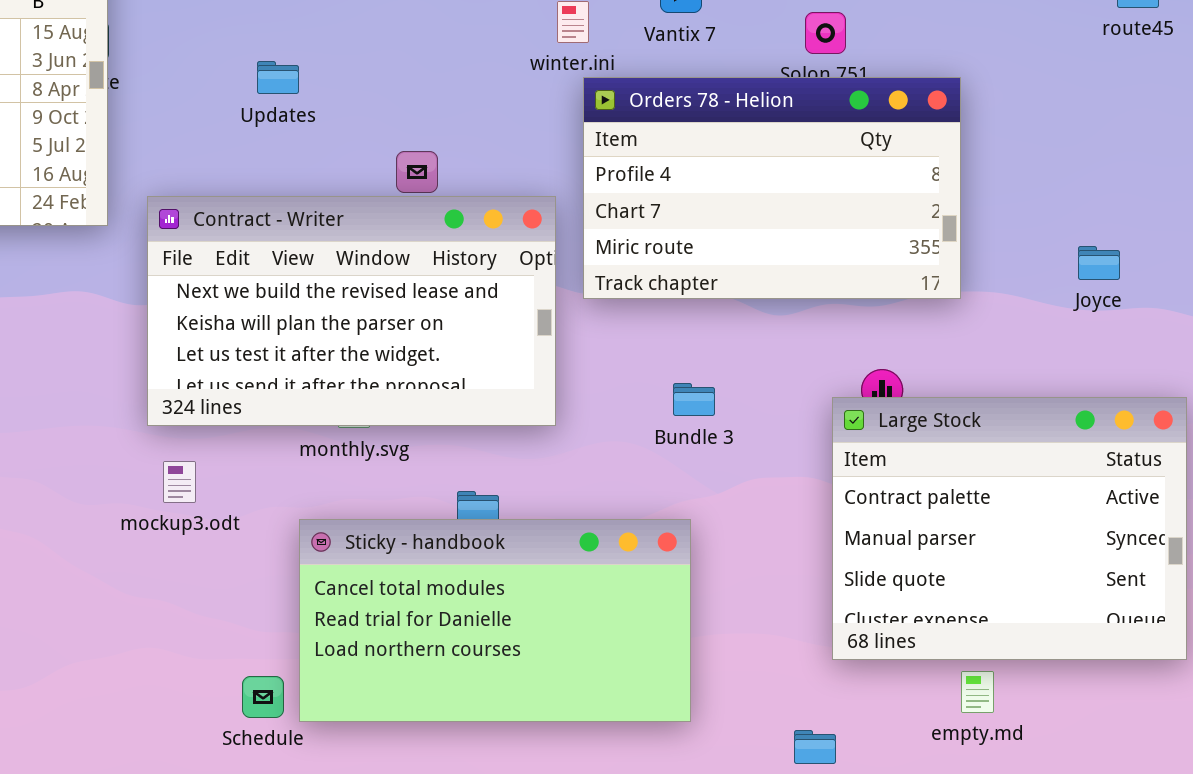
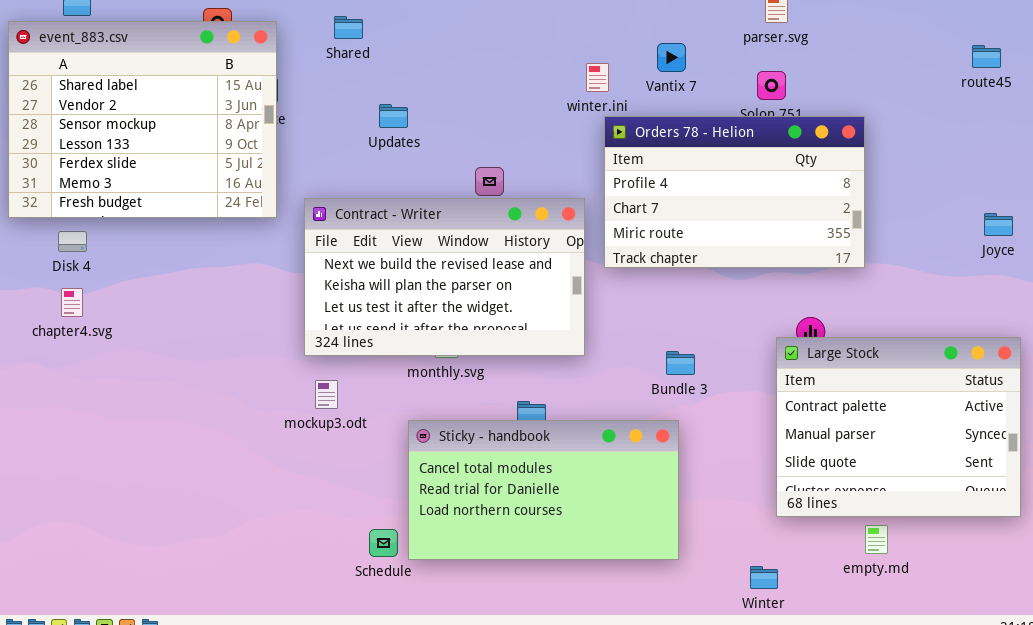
Joyce: [1078,246,1120,280] -> [984,213,1013,236], moved
Bundle 3: [673,383,715,416] -> [666,351,695,375], moved

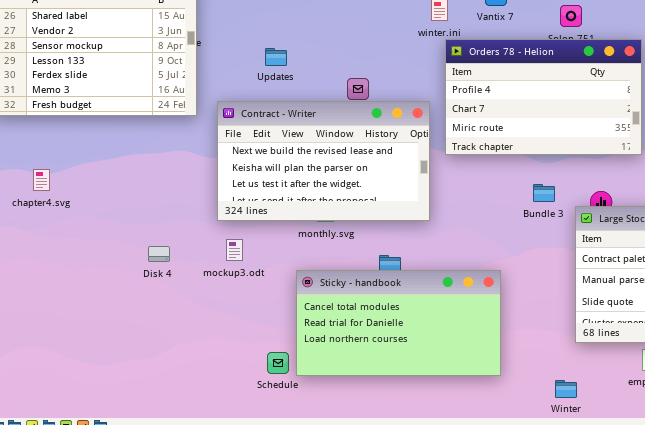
Updates: [379,104,408,128] -> [265,48,287,66], moved
Disk 4: [58,231,87,252] -> [148,246,170,262], moved
Bundle 3: [666,351,695,375] -> [533,184,555,202], moved

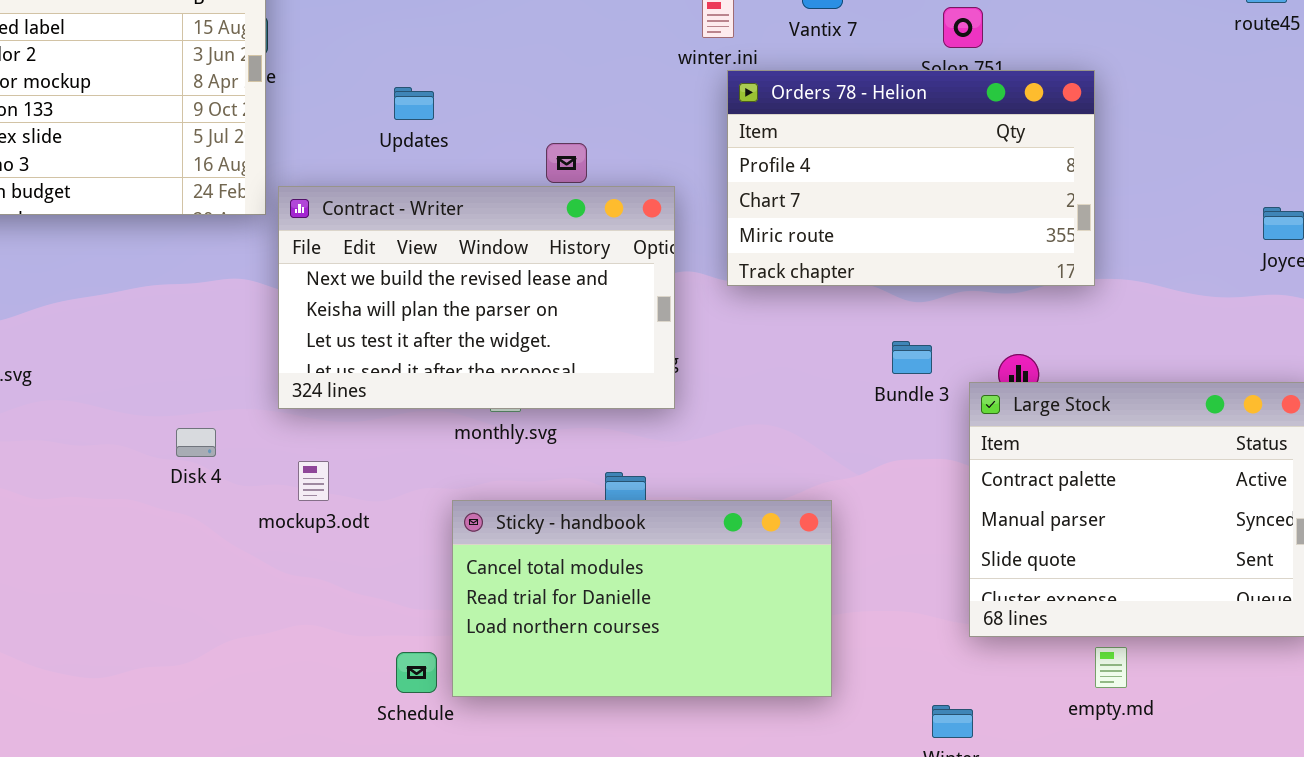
Contract - Writer: [217,101,430,221] -> [278,186,675,409], moved
mockup3.odt: [226,239,243,261] -> [298,461,329,501], moved
Disk 4: [148,246,170,262] -> [176,428,216,457], moved

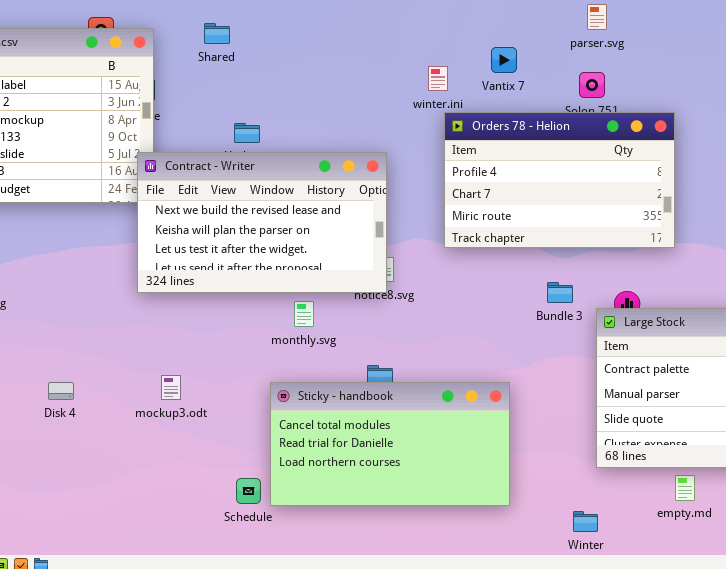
Contract - Writer: [278,186,675,409] -> [137,152,387,293], moved
Disk 4: [176,428,216,457] -> [48,382,74,400], moved
mockup3.odt: [298,461,329,501] -> [161,375,181,400], moved

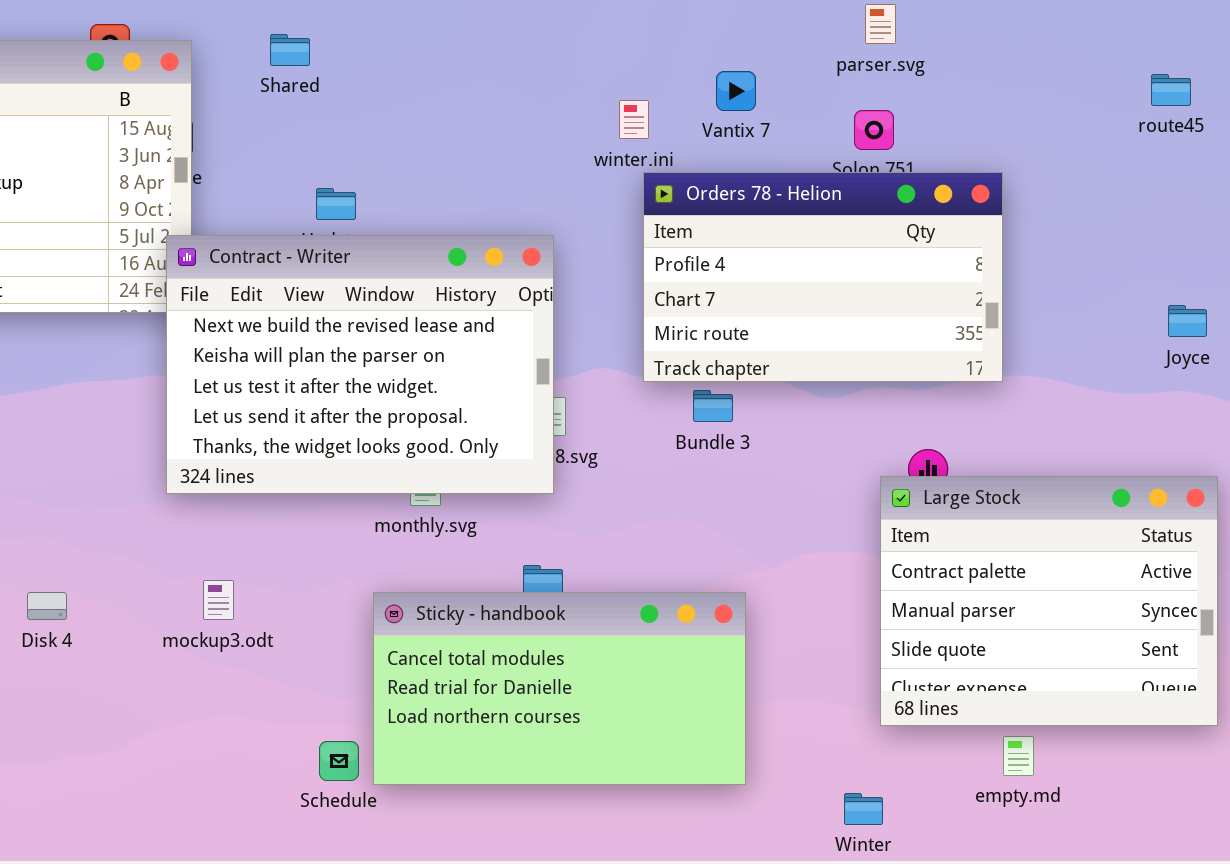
Contract - Writer: [137,152,387,293] -> [166,235,554,494], resized
Bundle 3: [547,282,573,303] -> [693,390,733,422], moved

